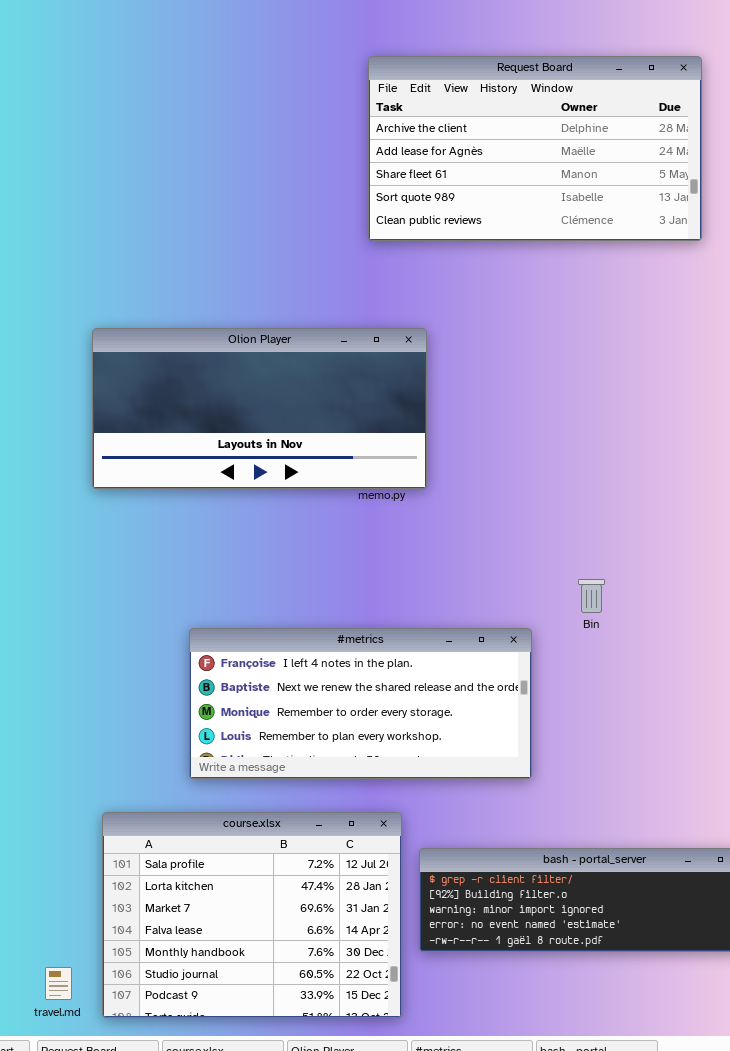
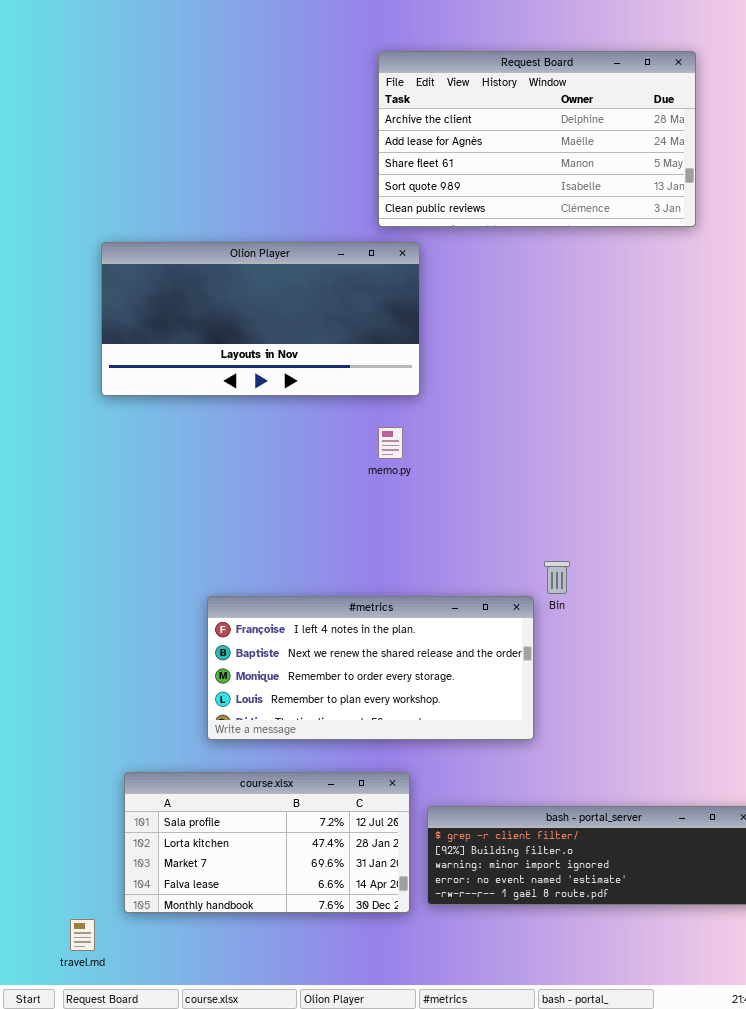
Olion Player: [92,328,427,489] -> [101,242,420,396], moved
Bin: [578,579,605,613] -> [544,561,570,594], moved
course.xlsx: [102,812,402,1018] -> [124,772,410,913], resized

